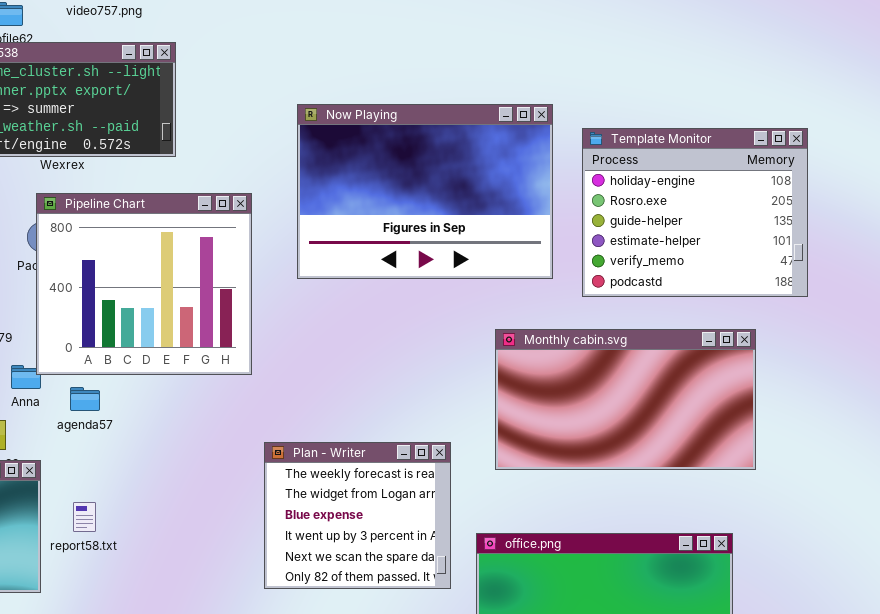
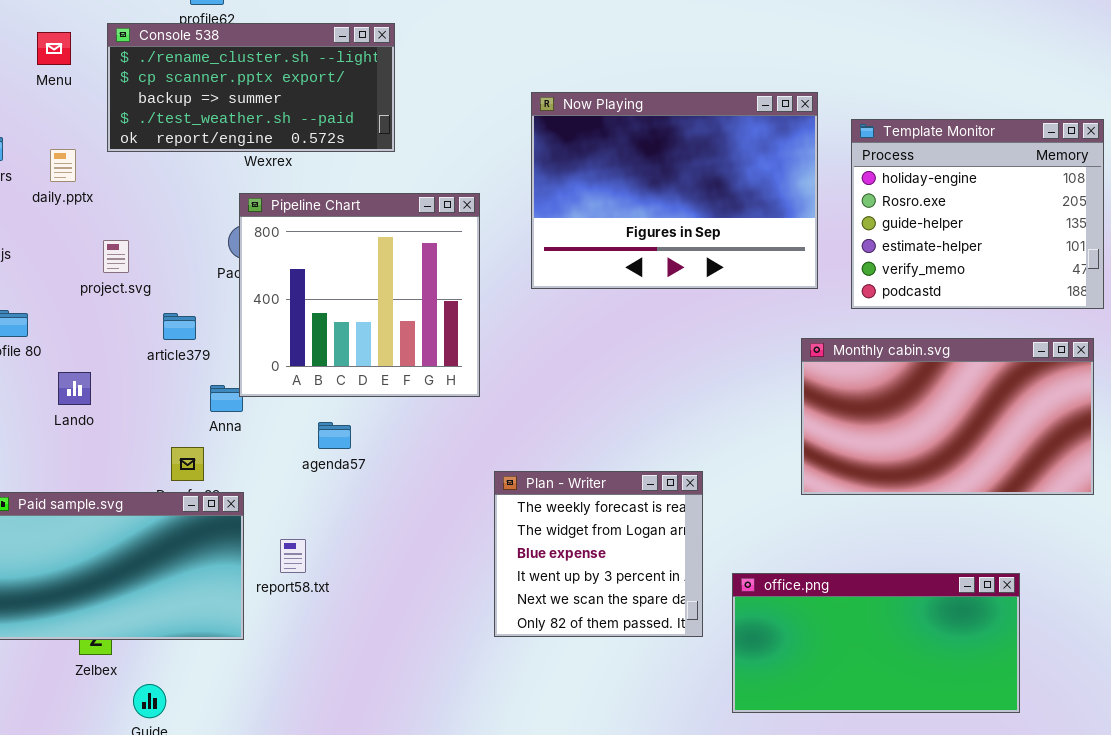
Monthly cabin.svg: [495,329,756,470] -> [801,338,1094,495], moved
agenda57: [70,387,100,411] -> [318,422,351,449], moved

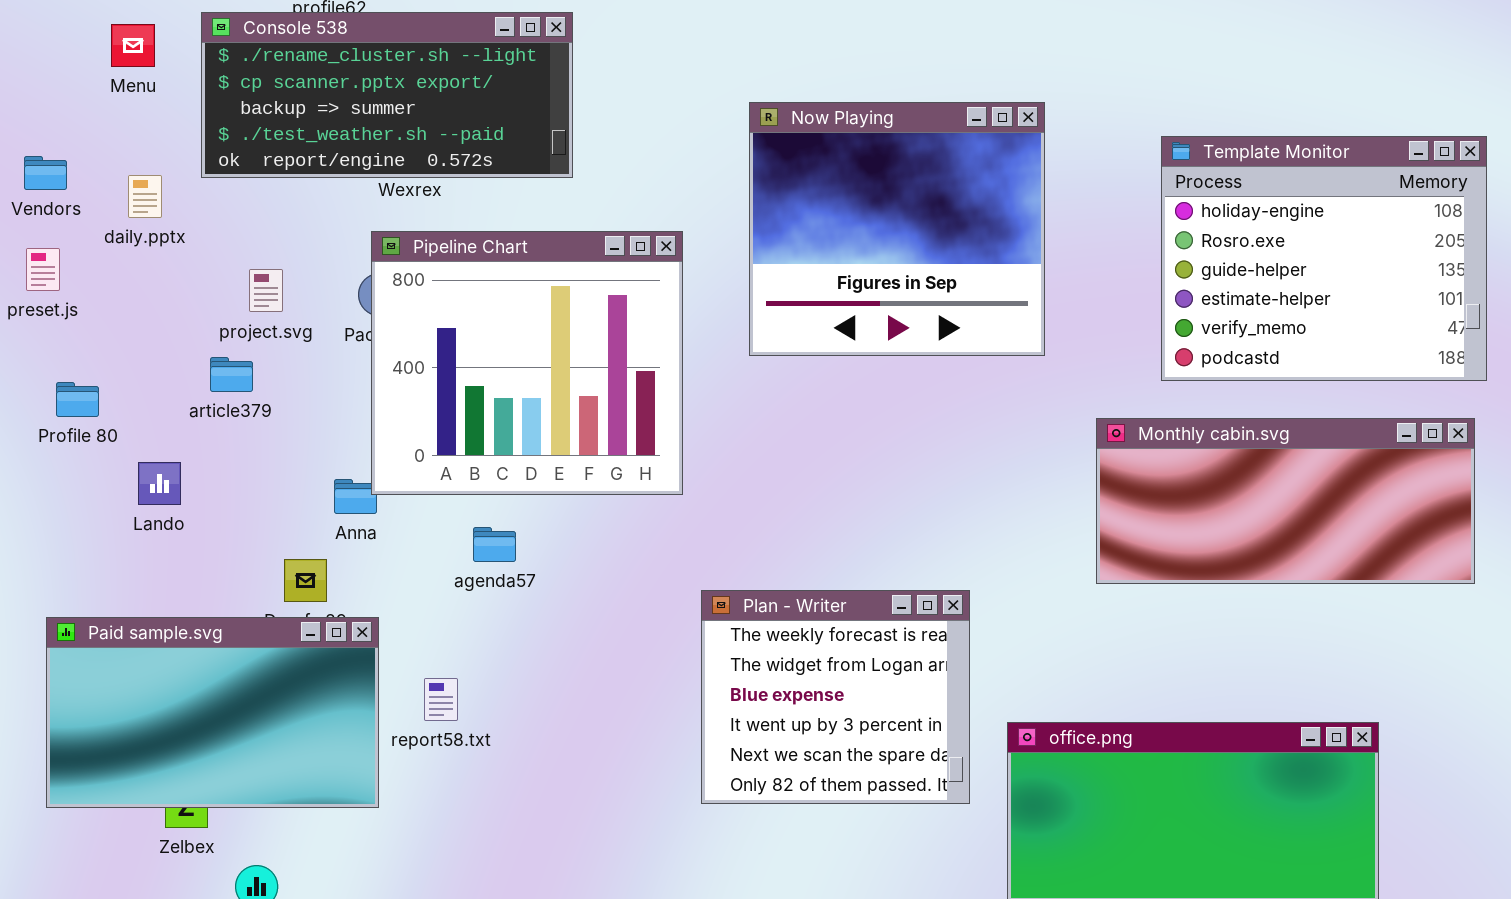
Now Playing: [531,92,818,289] -> [749,102,1045,356], resized
project.svg: [103,240,129,273] -> [249,269,283,312], moved
article379: [163,313,196,340] -> [210,357,253,392], moved
Monthly cabin.svg: [801,338,1094,495] -> [1096,418,1475,584], resized

